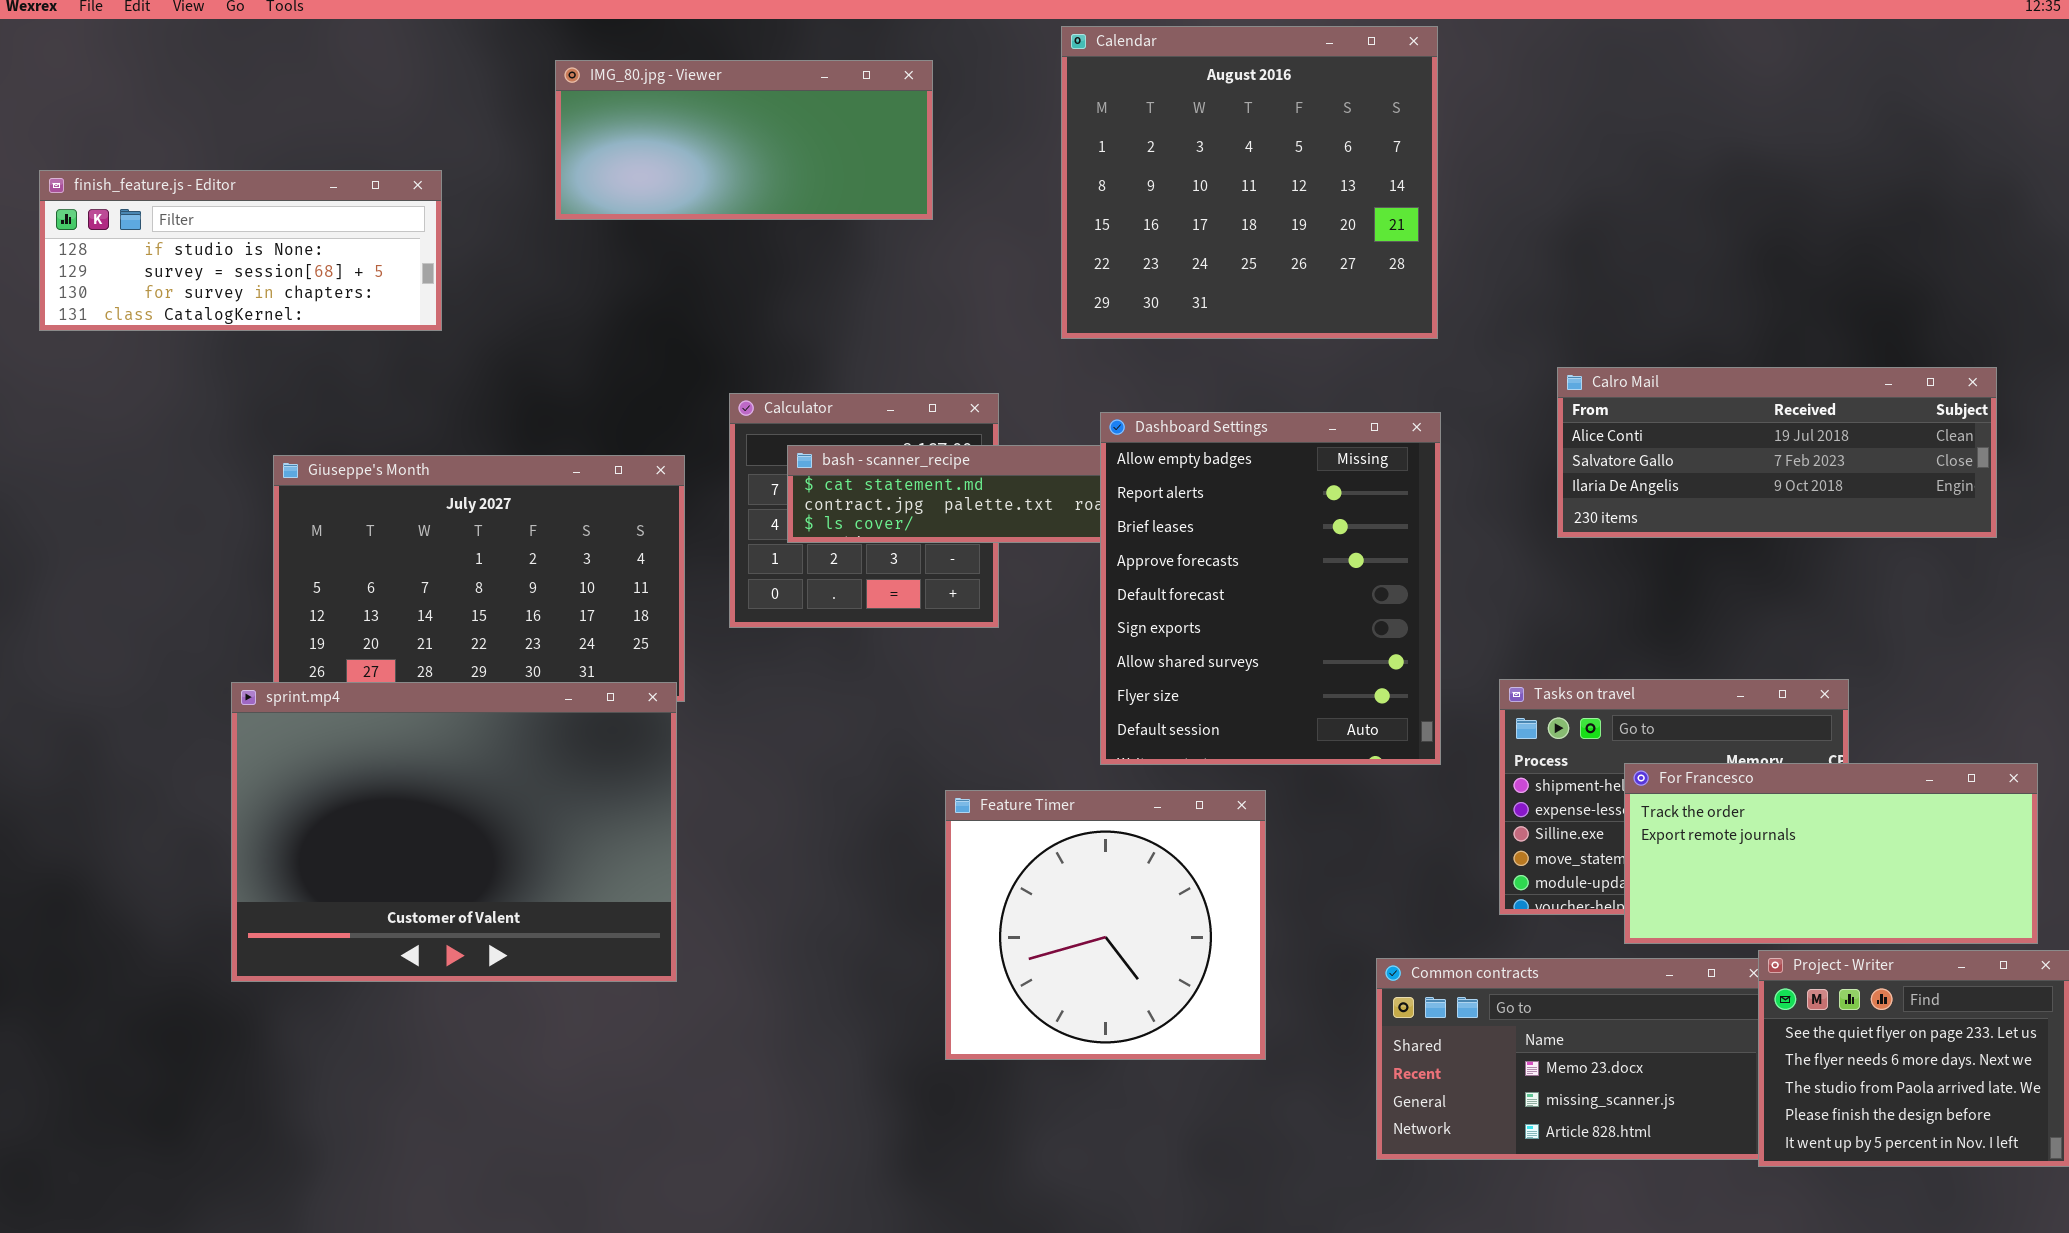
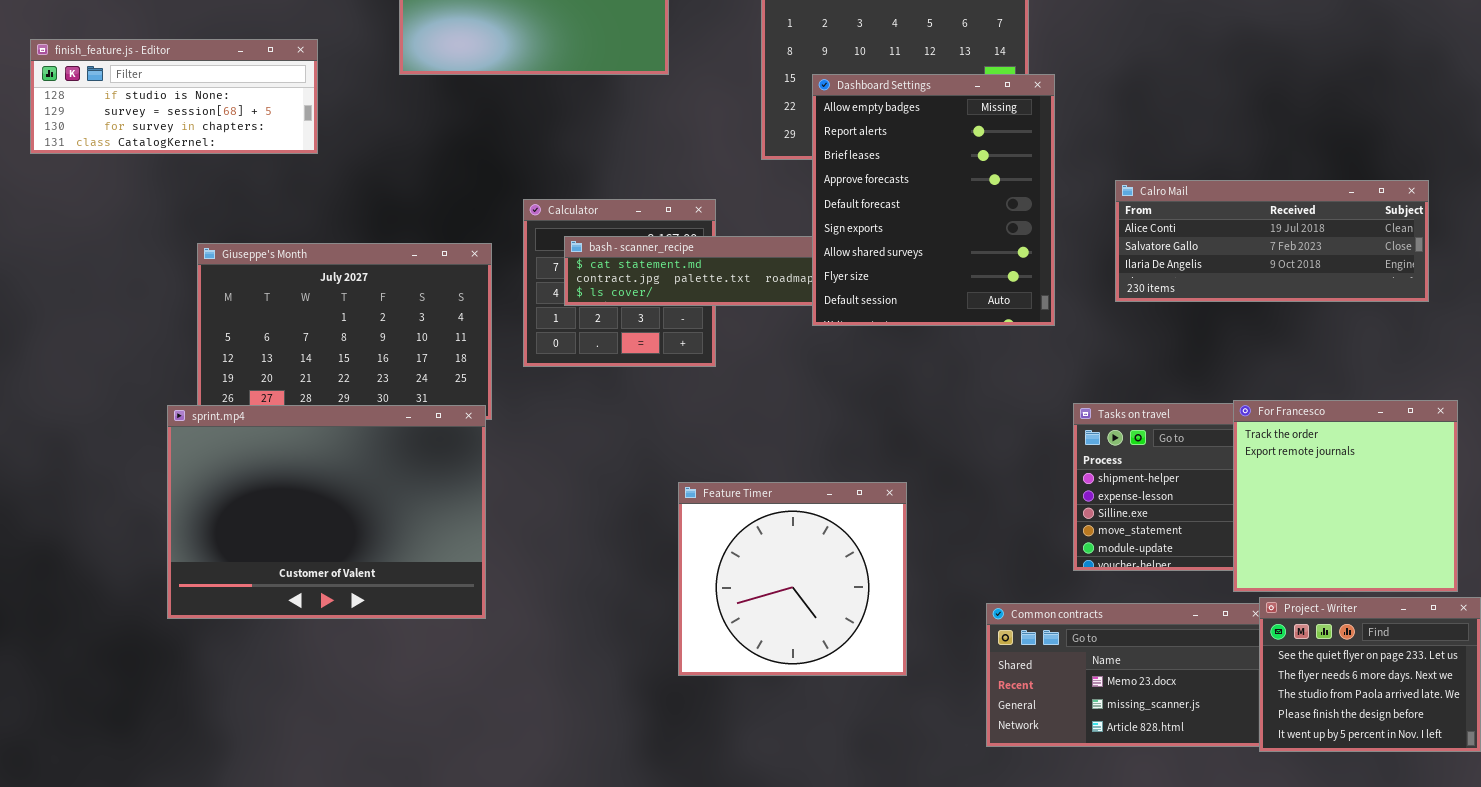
Dashboard Settings: [1100,412,1441,765] -> [812,74,1055,326], moved
For Francesco: [1624,763,2038,944] -> [1233,400,1458,592], resized

